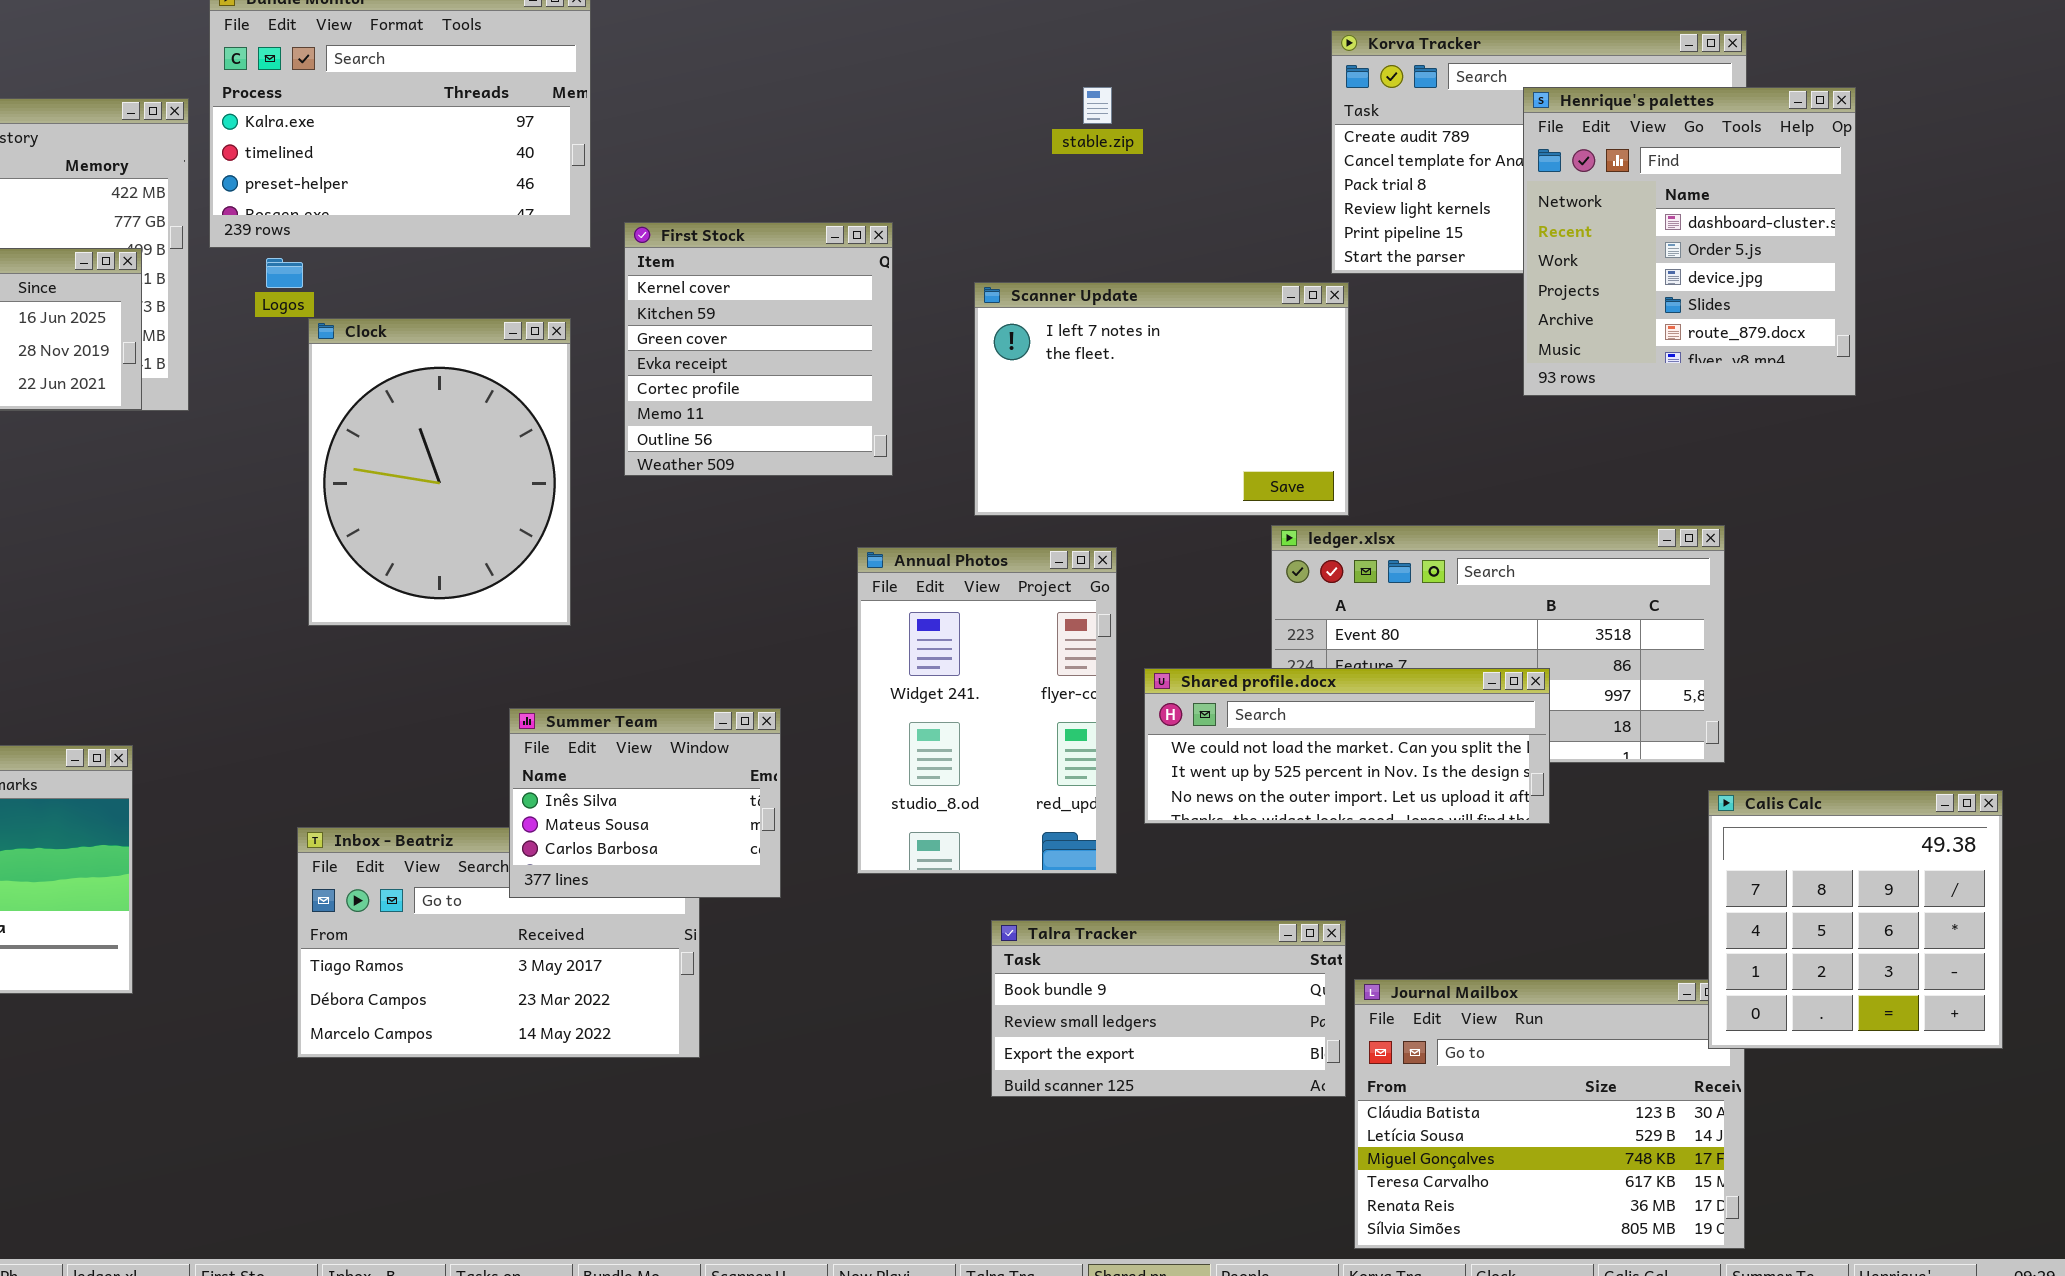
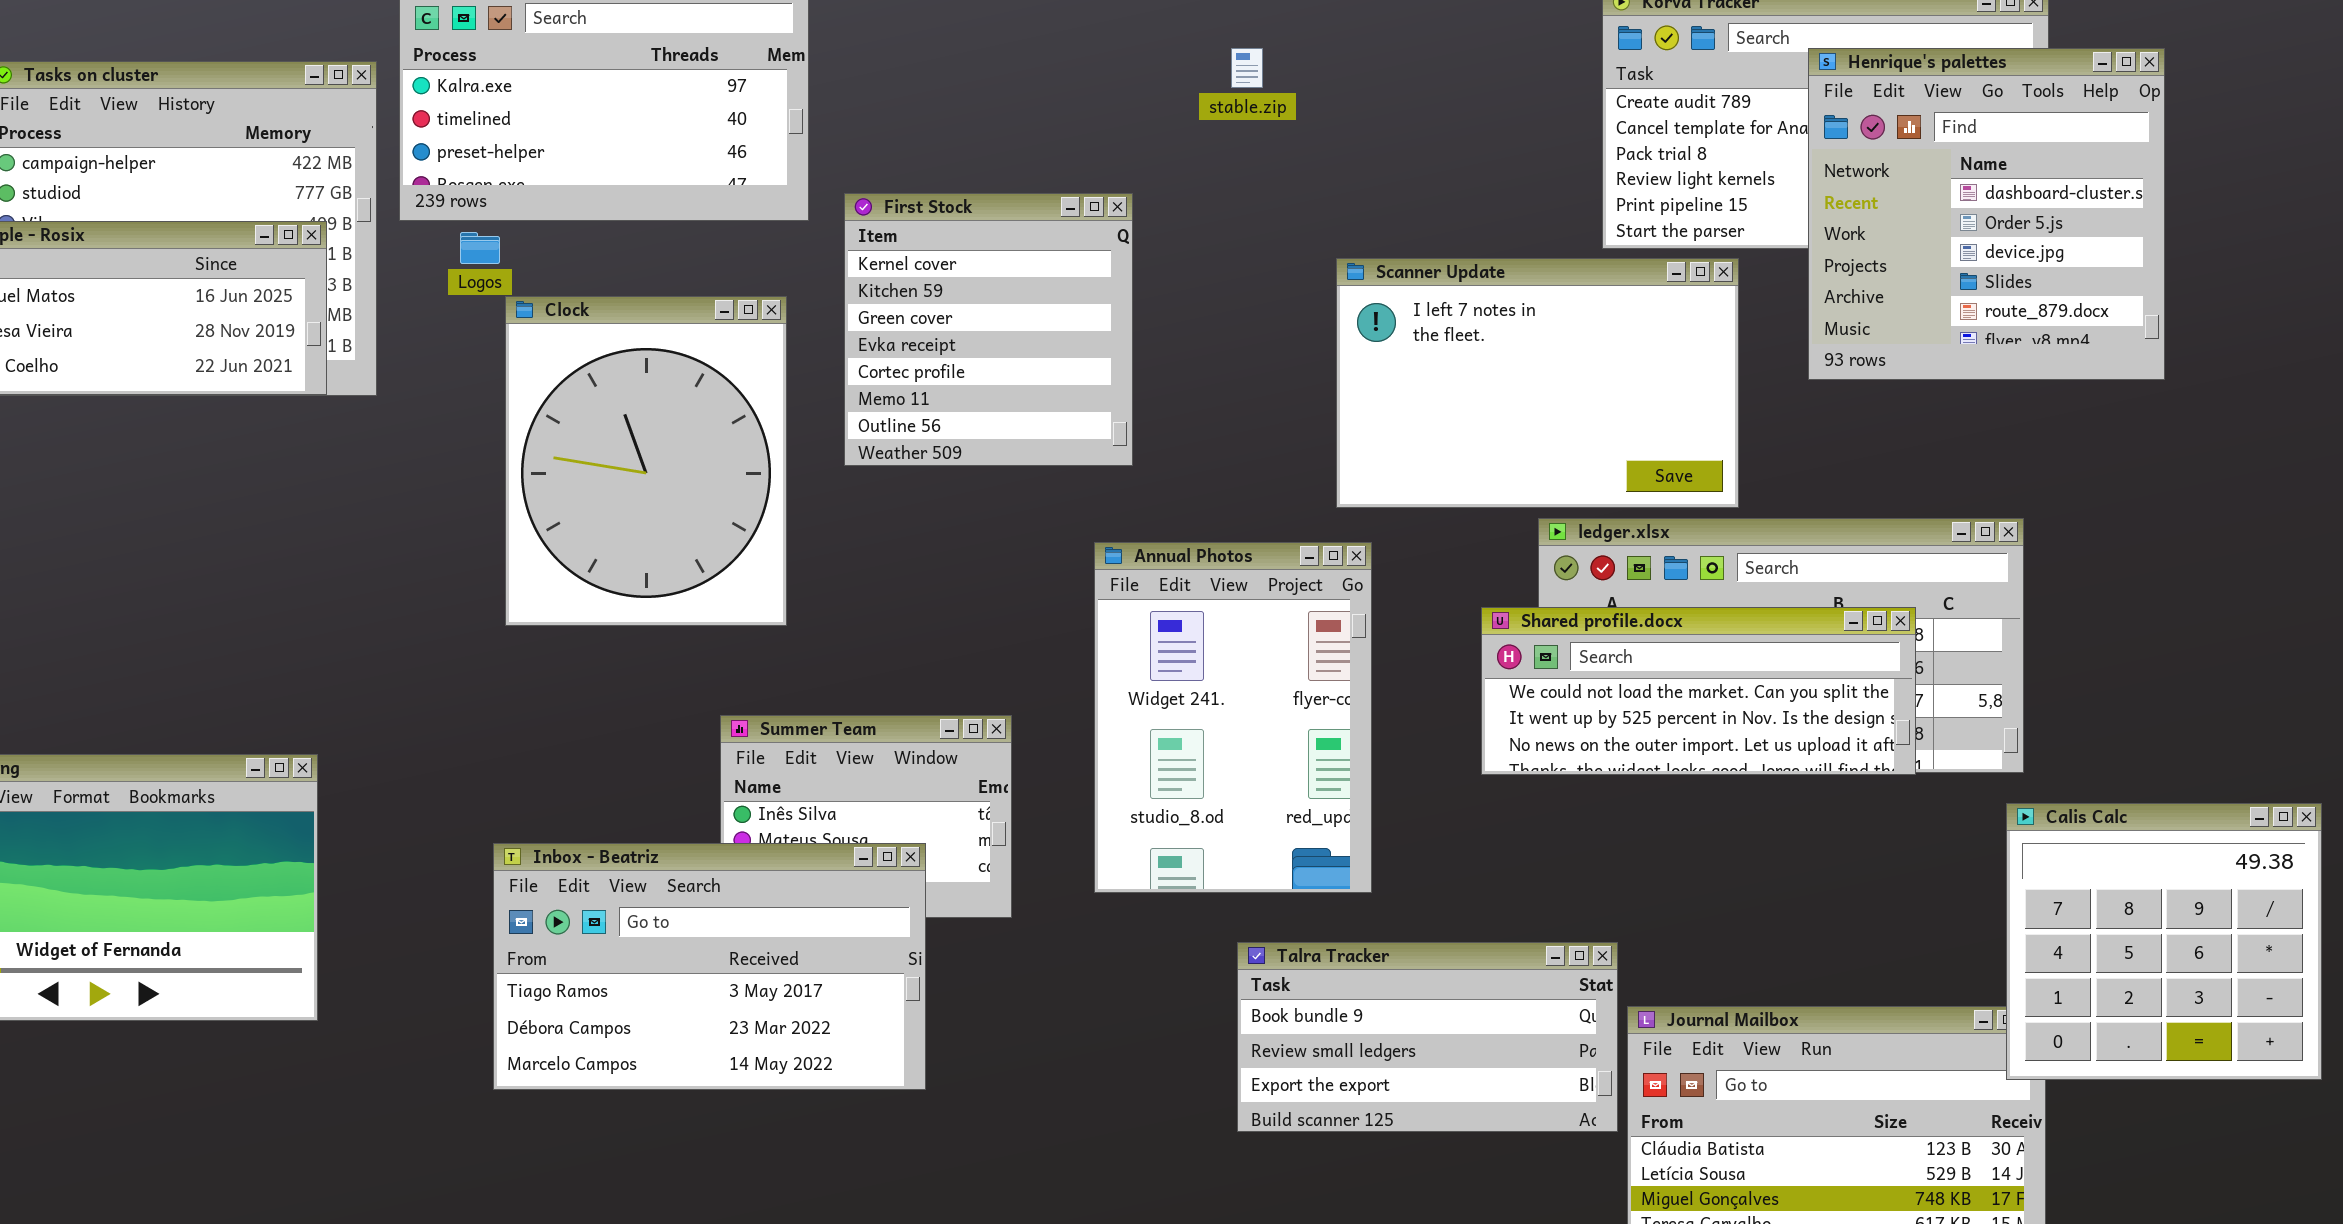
stable.zip: [1083,87,1112,124] -> [1231,48,1263,88], moved
Scanner Update: [974,282,1349,516] -> [1336,258,1739,508], moved
Shared profile.docx: [1144,668,1550,824] -> [1481,607,1916,775], moved
Inbox - Beatriz: [297,827,700,1058] -> [493,843,926,1090], raised

